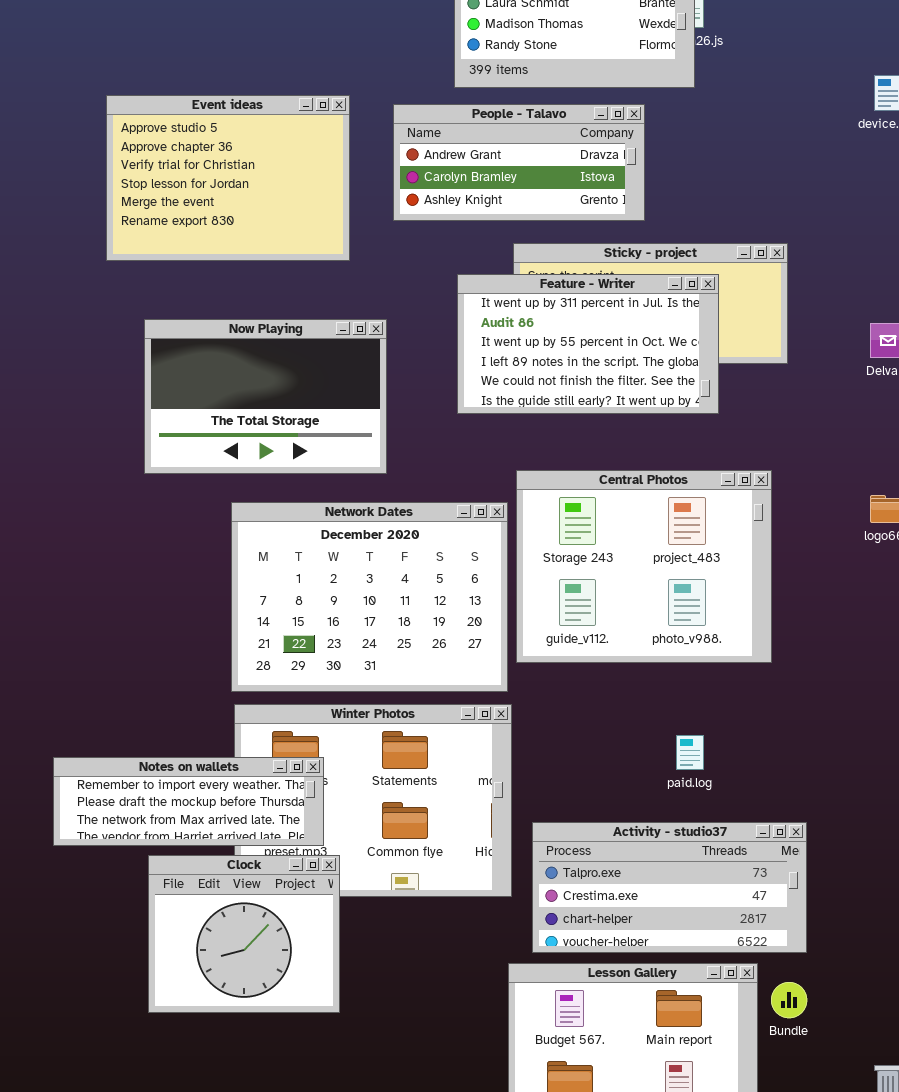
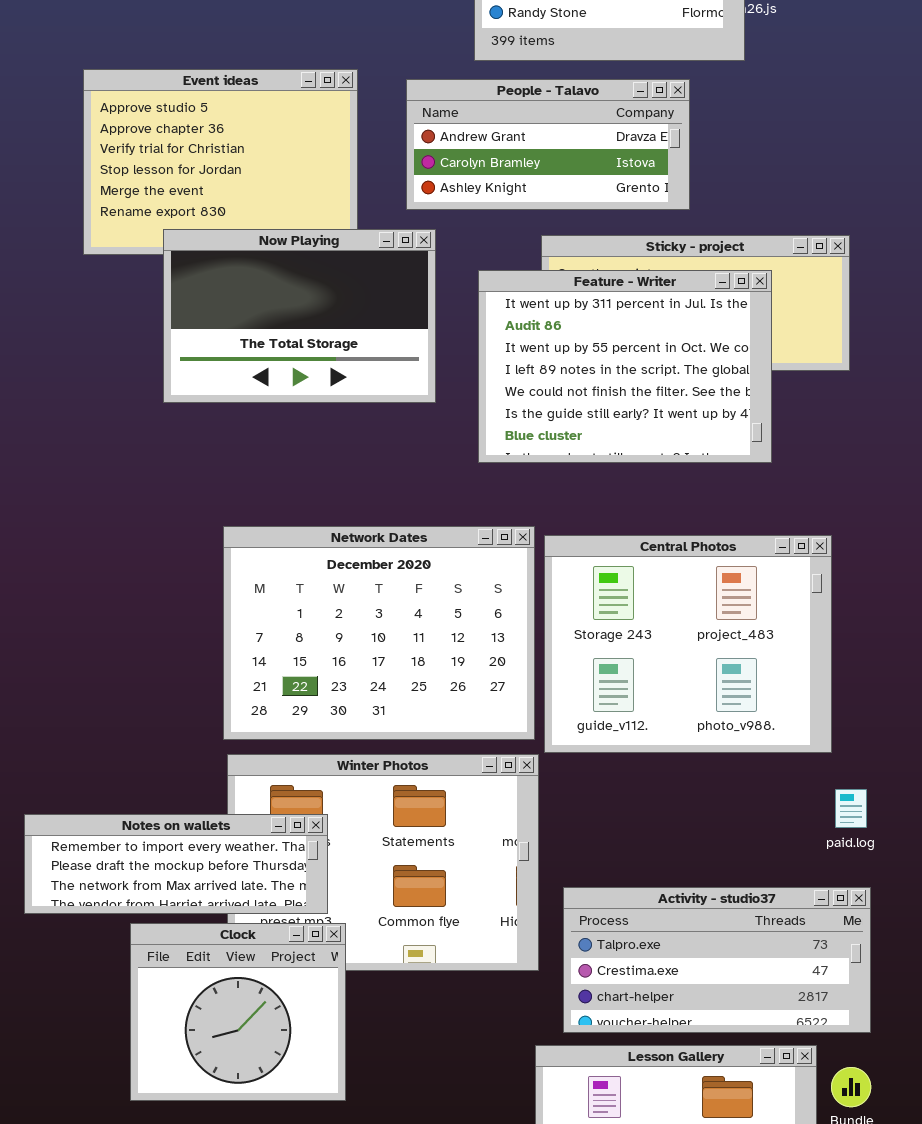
Feature - Writer: [457,274,719,414] -> [478,270,772,463], resized
Now Playing: [144,319,387,474] -> [163,229,436,403], moved
Central Photos: [516,470,772,663] -> [544,535,832,753], moved
paid.log: [676,735,704,770] -> [835,789,867,828], moved

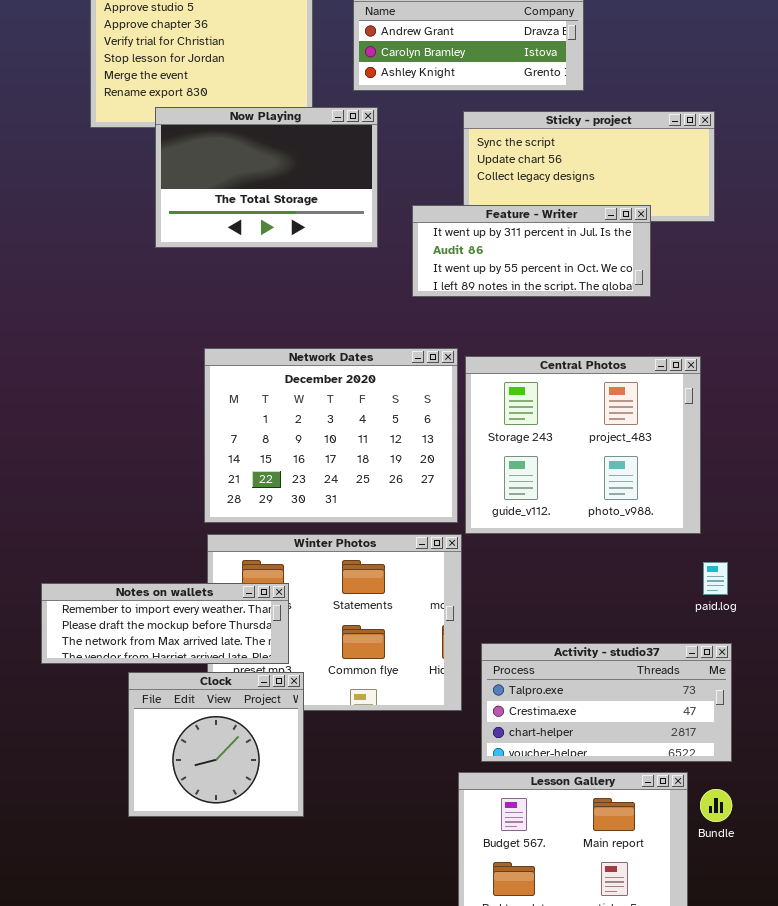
Feature - Writer: [478,270,772,463] -> [412,205,651,297], resized

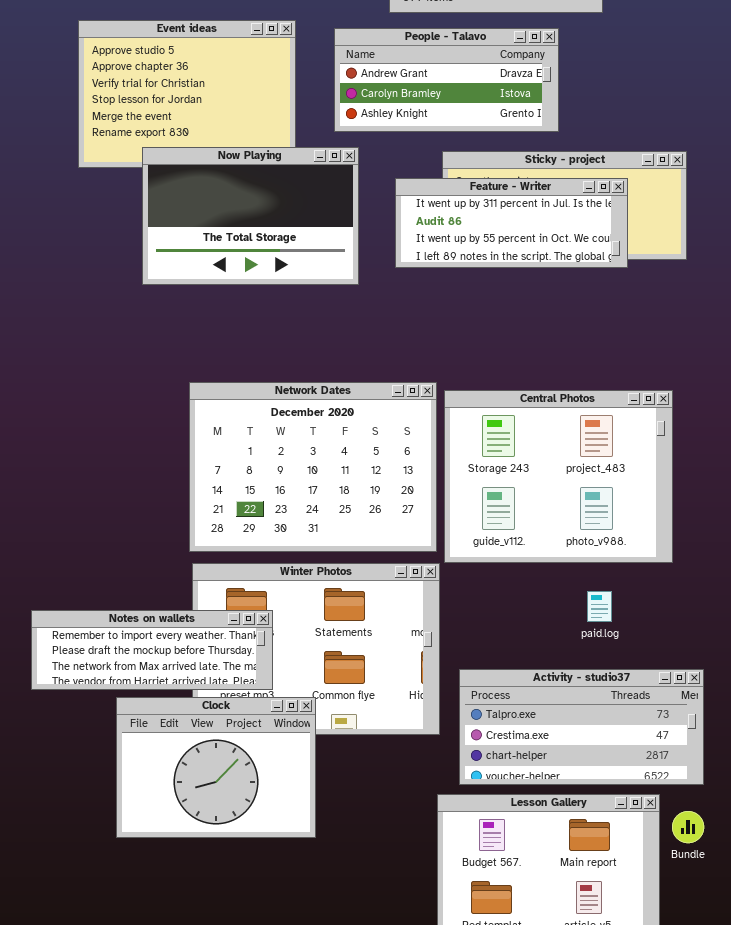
Feature - Writer: [412,205,651,297] -> [395,178,628,268], moved
paid.log: [703,562,728,595] -> [587,591,612,622], moved
Clock: [128,672,304,817] -> [116,697,316,838], resized

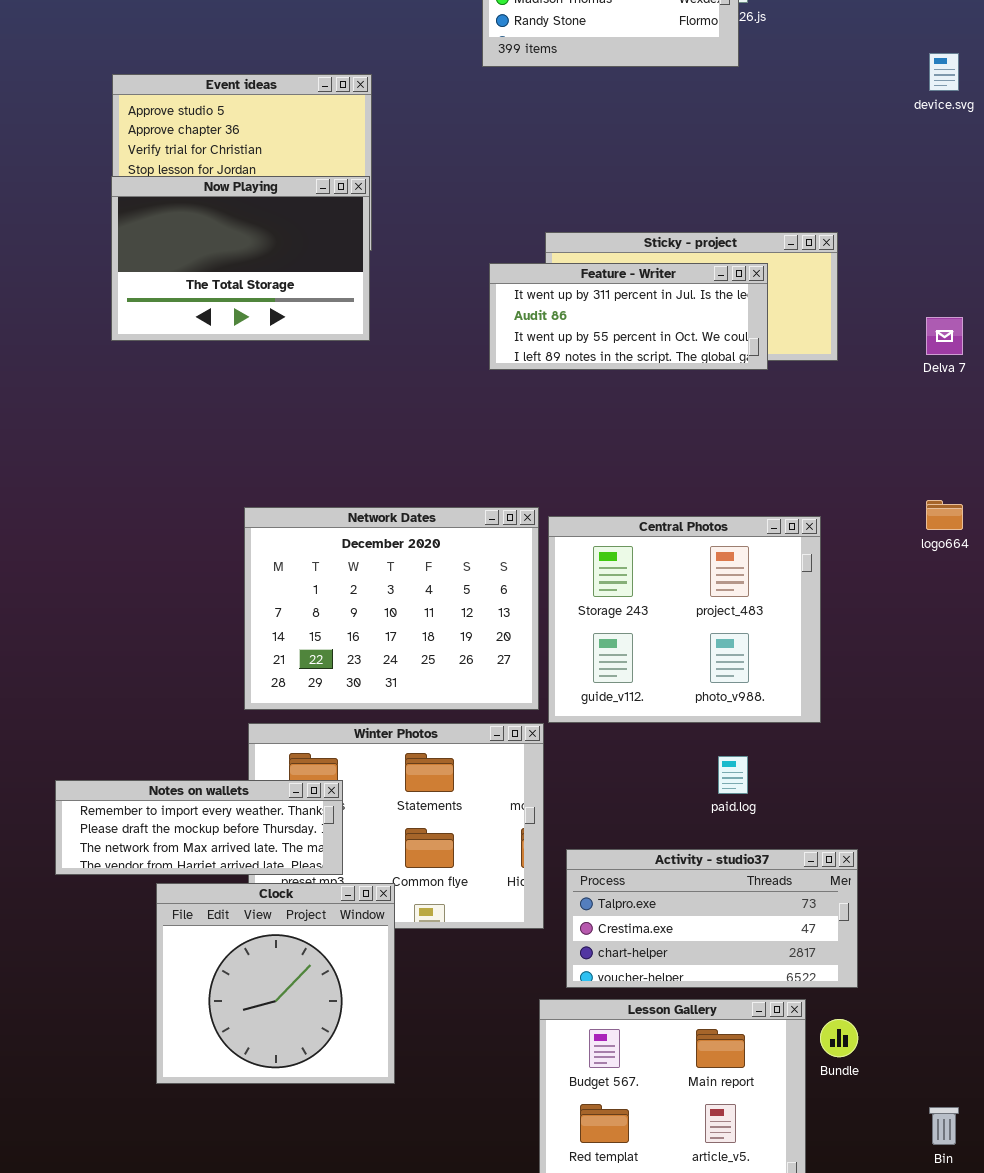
People - Talavo: [334,28,559,132] -> none, closed
Now Playing: [142,147,359,285] -> [111,176,370,341], moved
Clock: [116,697,316,838] -> [156,883,395,1084], resized

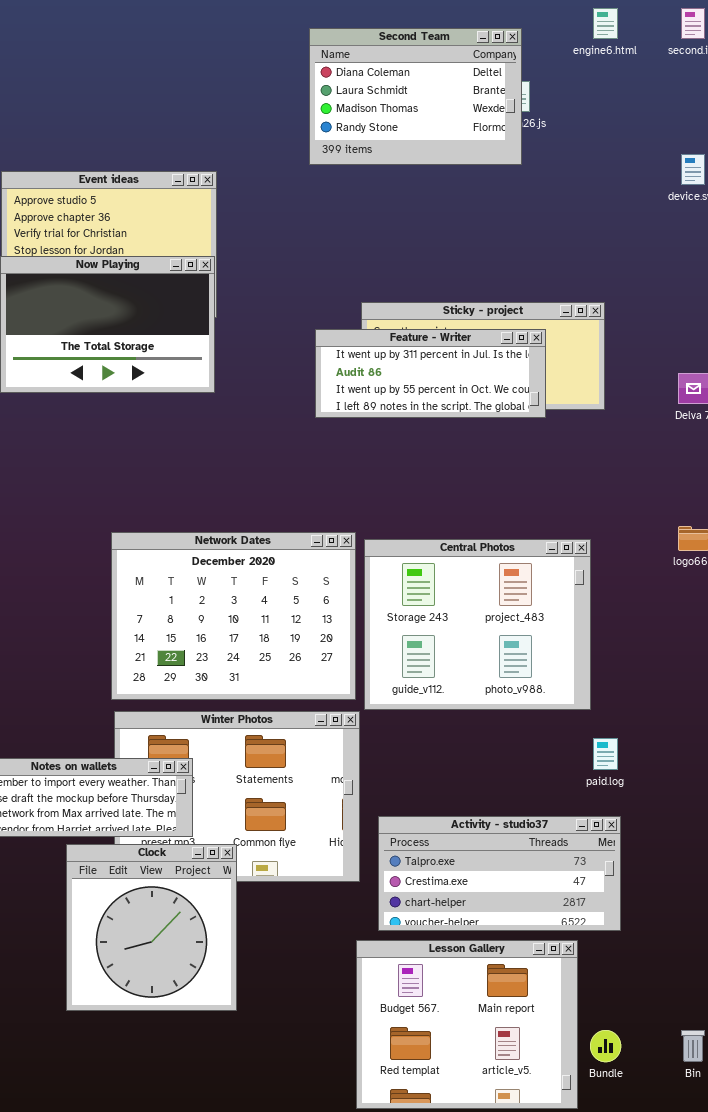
paid.log: [718,756,748,794] -> [593,738,618,770], moved
Clock: [156,883,395,1084] -> [66,844,237,1011], resized
Bundle: [820,1019,858,1057] -> [590,1030,621,1062], moved

